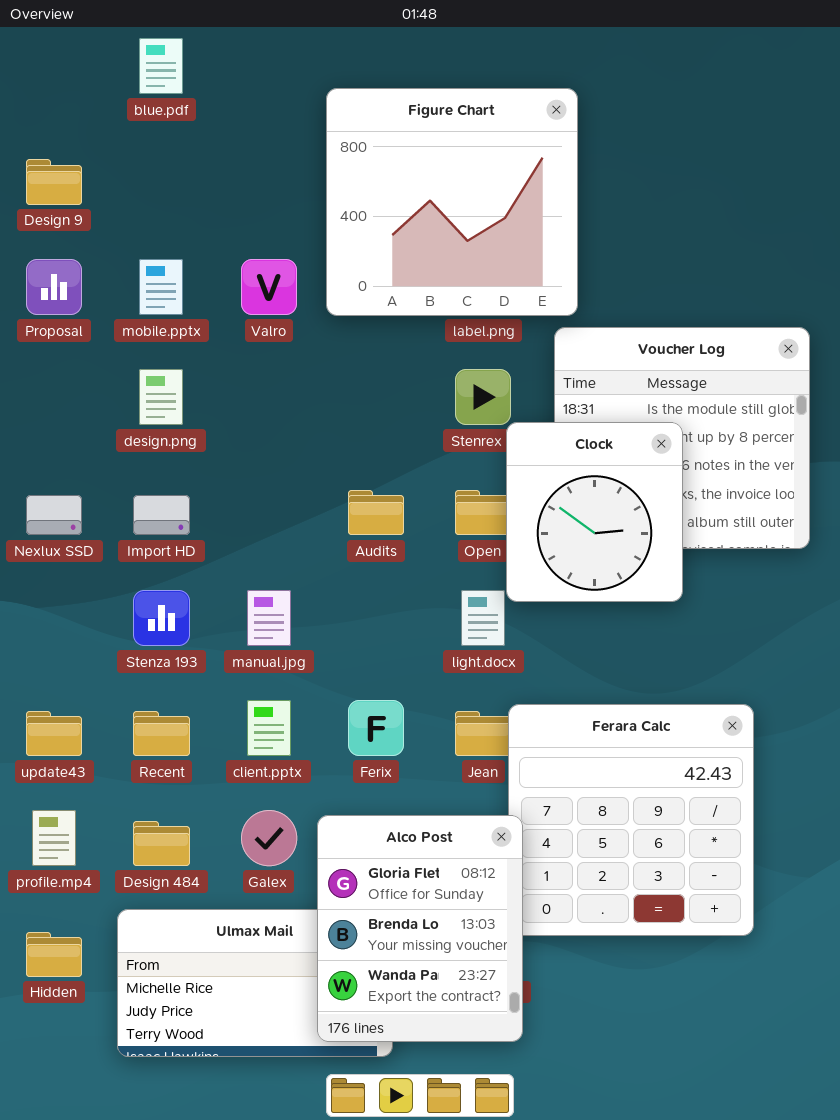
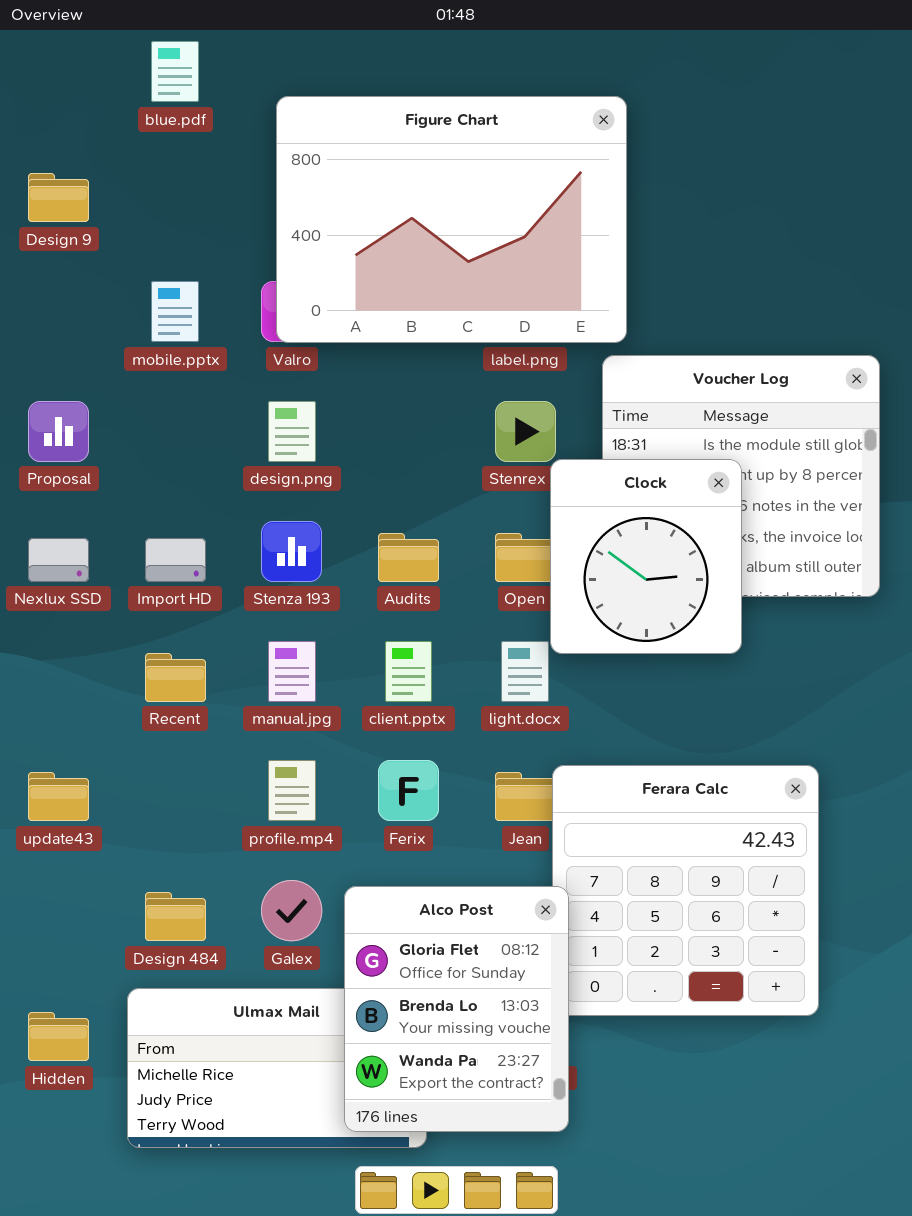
Figure Chart: [326,88,578,316] -> [276,96,627,343], resized
Proposal: [26,259,82,315] -> [28,401,89,462], moved
design.png: [139,369,183,425] -> [268,401,316,462], moved
Stenza 193: [133,590,190,646] -> [261,521,322,582], moved
client.pptx: [247,700,291,756] -> [385,641,432,702], moved
Recent: [133,711,190,756] -> [145,653,206,702], moved
profile.mp4: [32,810,76,866] -> [268,760,316,821], moved

